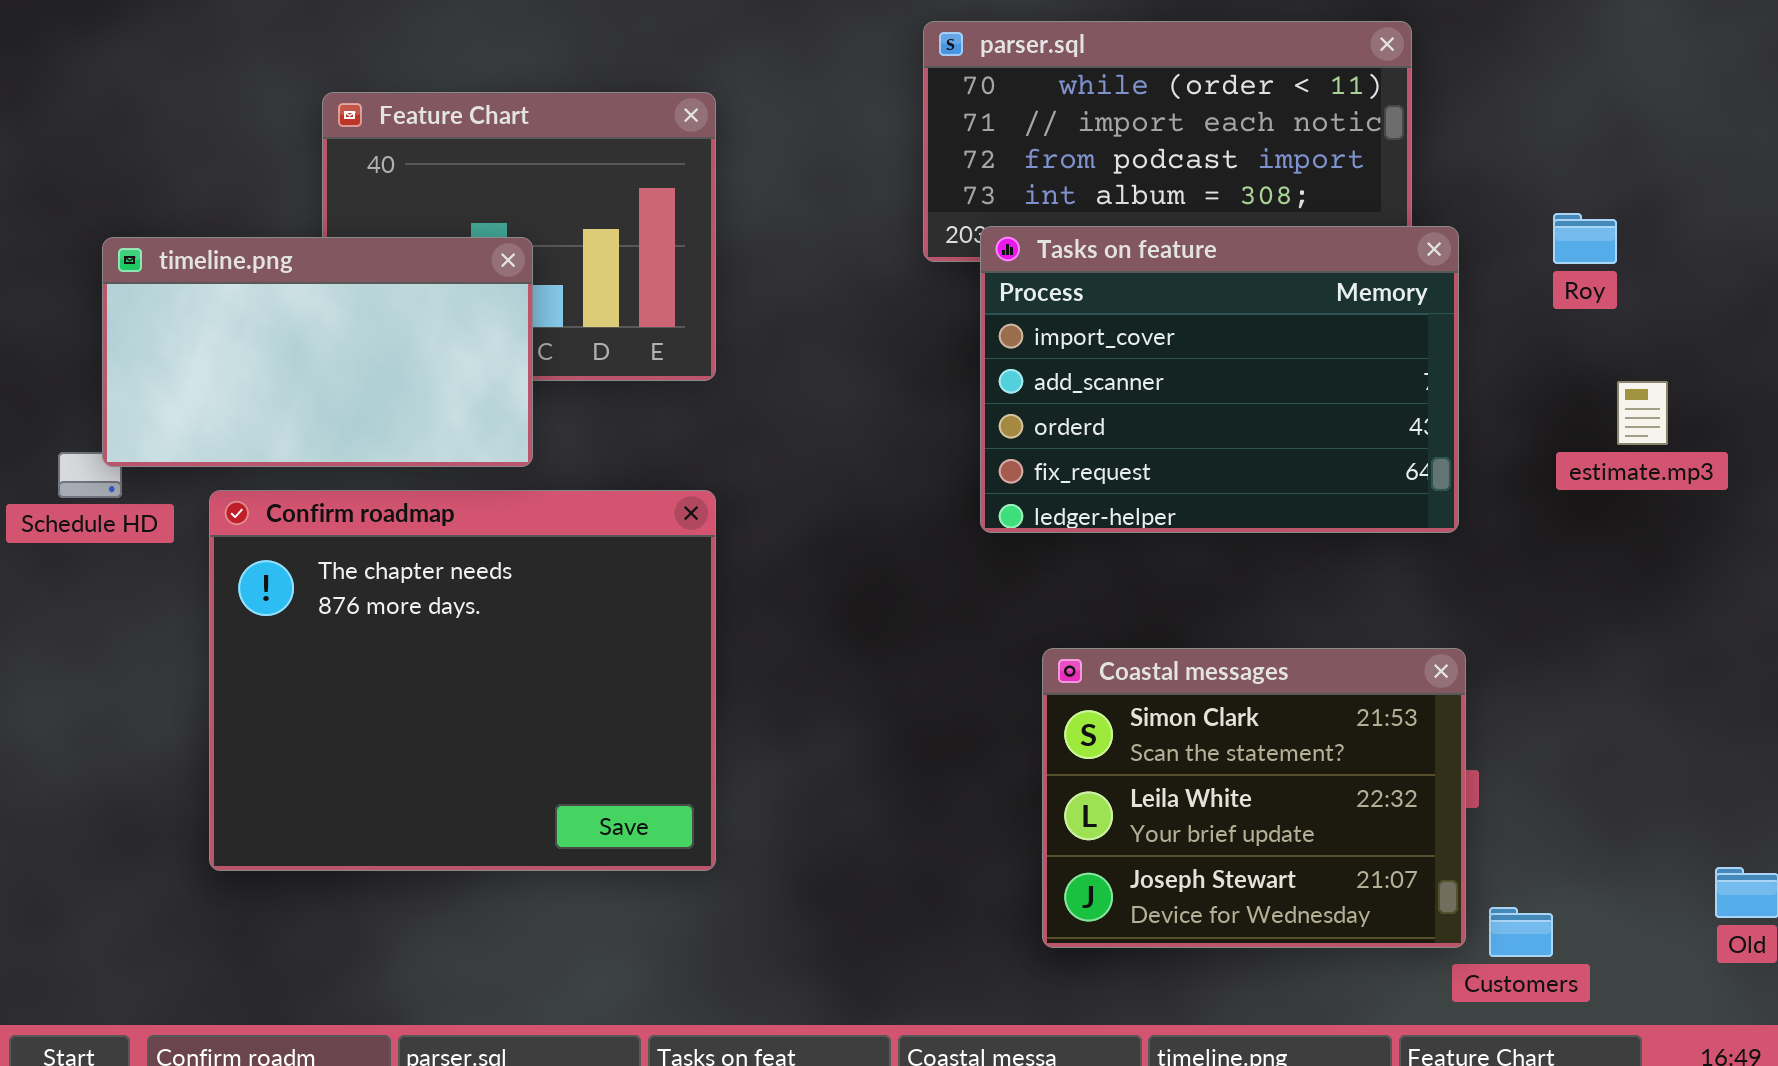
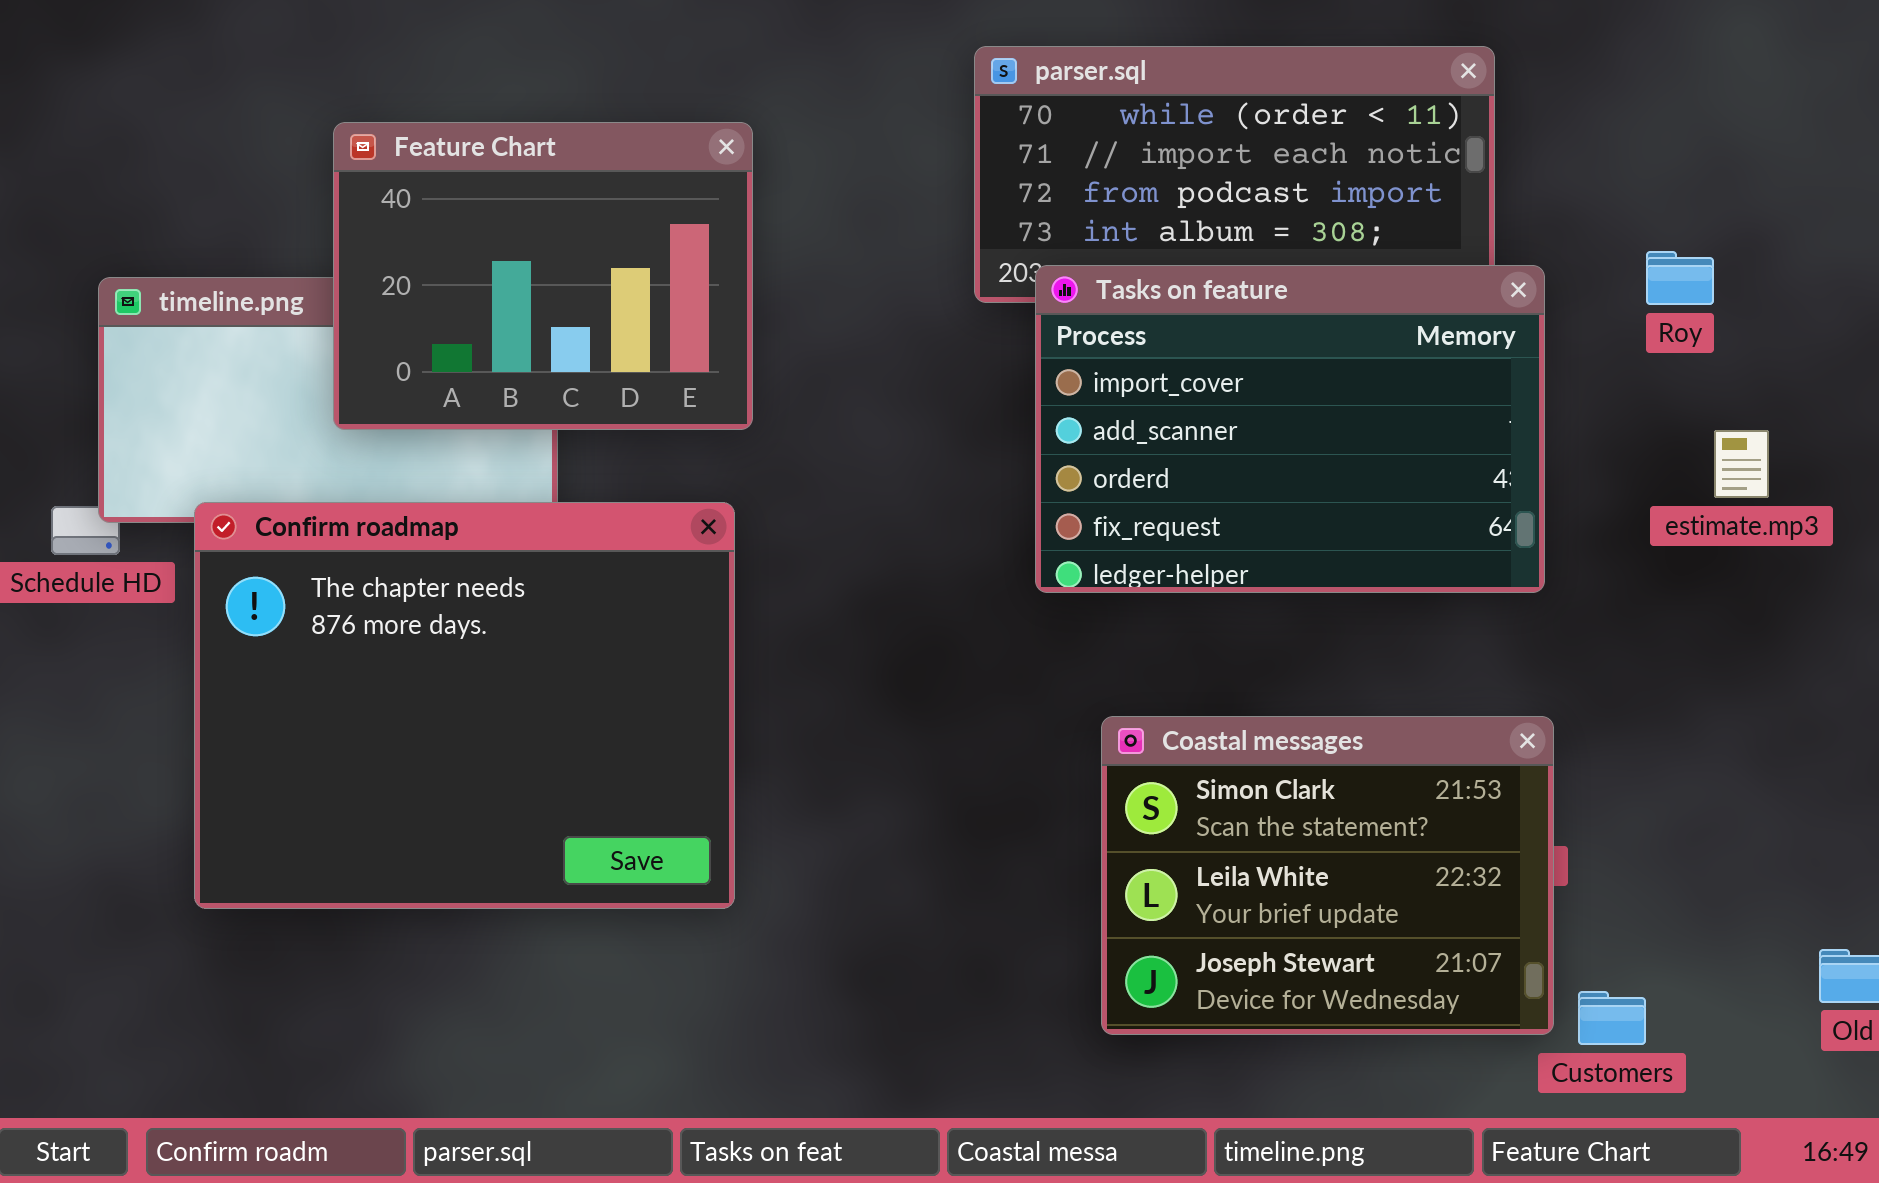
Feature Chart: [322,92,716,381] -> [333,122,753,430], raised
Confirm roadmap: [209,490,716,871] -> [194,502,735,909], moved

